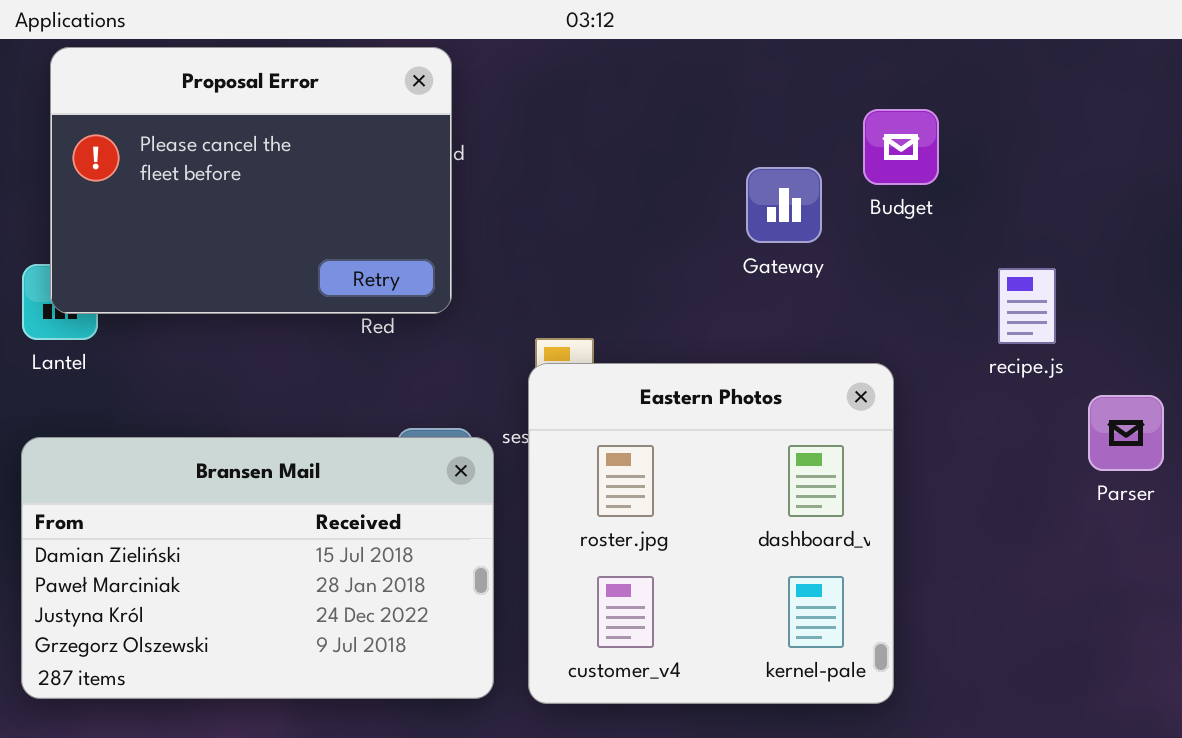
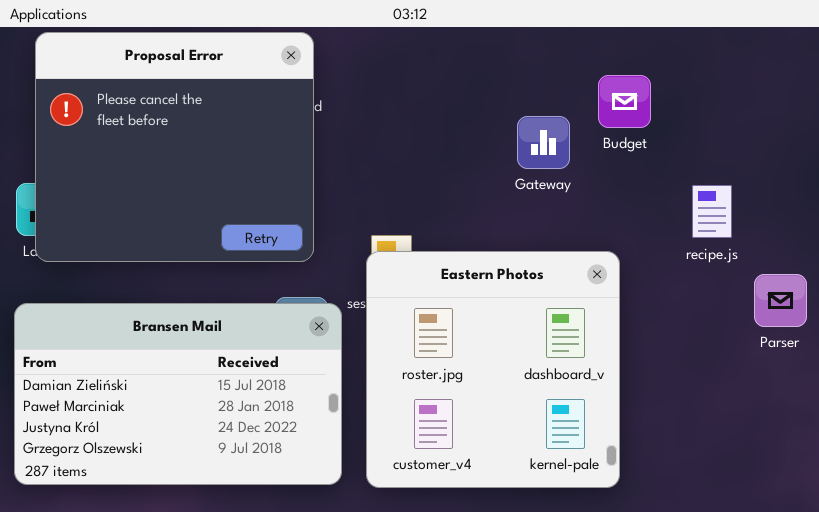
Proposal Error: [50,47,452,314] -> [35,32,314,262], resized

